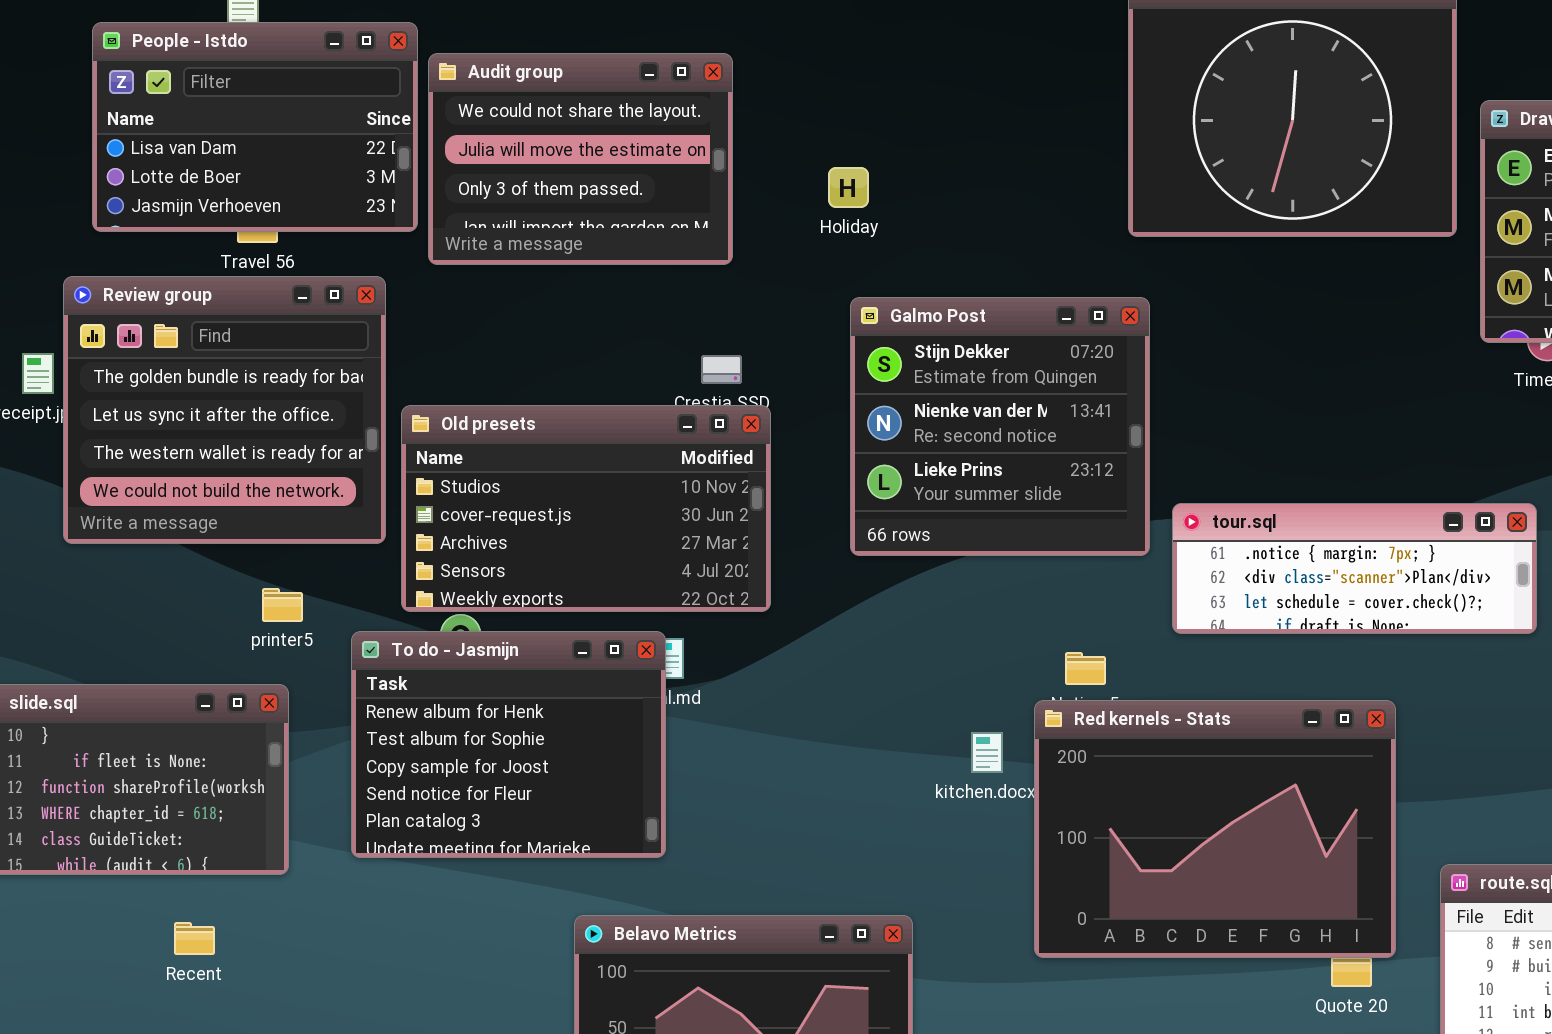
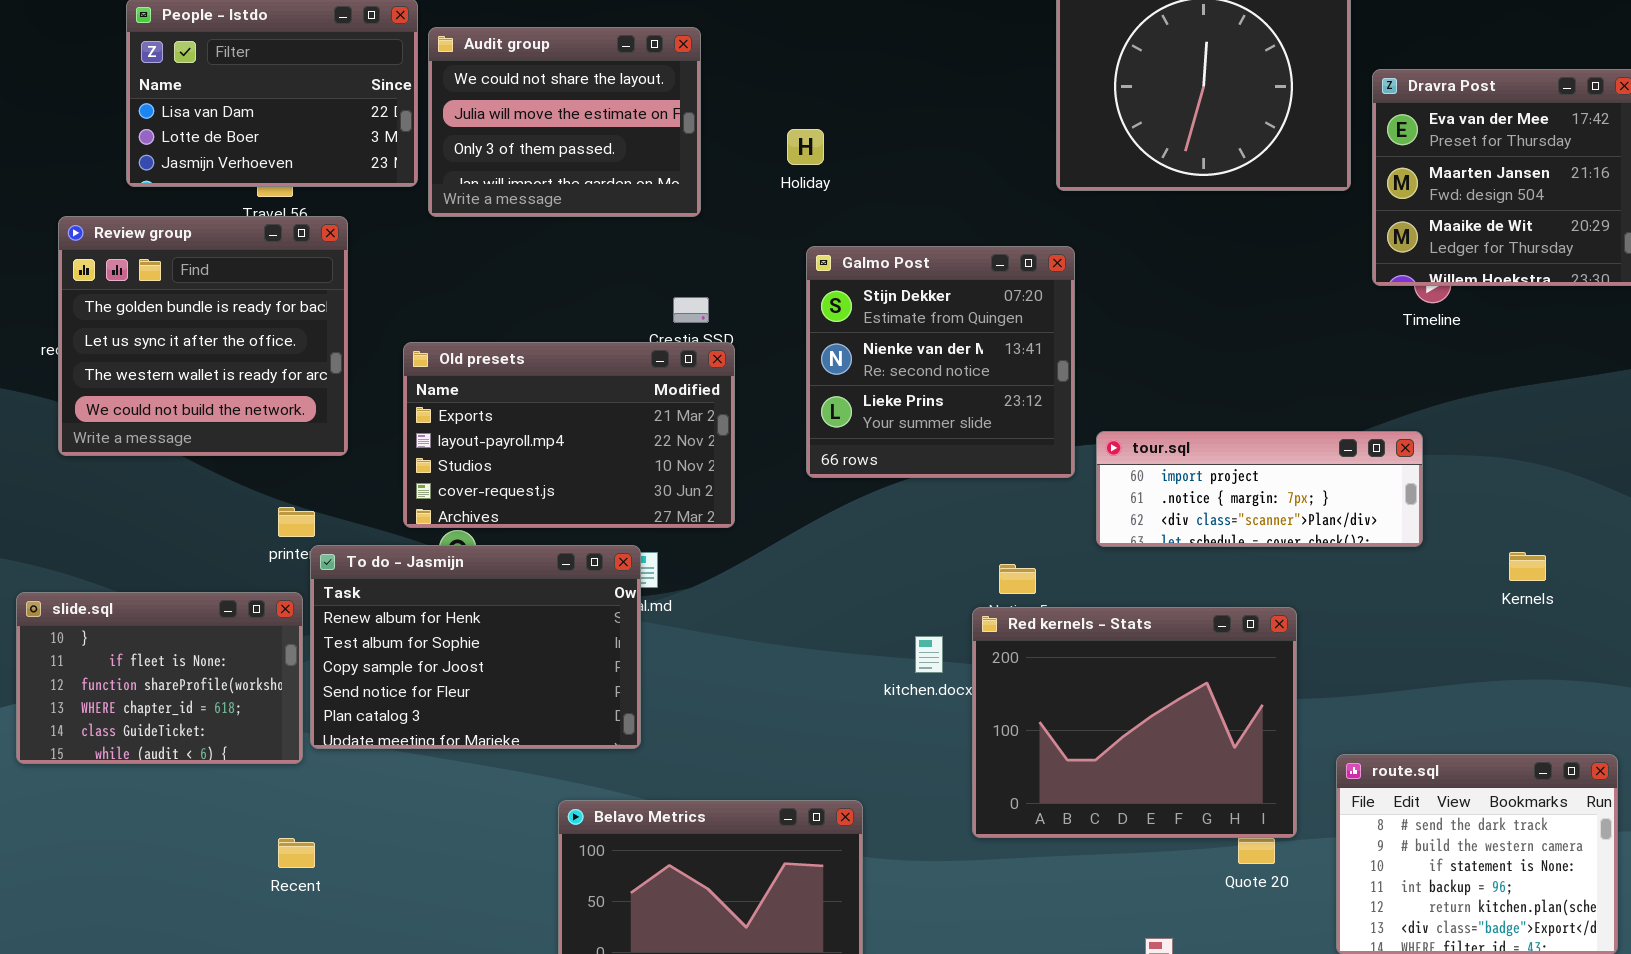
Review group: [63,276,386,544] -> [58,216,348,456], moved
Old presets: [401,405,771,612] -> [403,342,735,528], scrolled up 2 rows
tour.sql: [1172,503,1537,634] -> [1096,431,1423,547], scrolled up 1 row
To do - Jasmijn: [351,631,666,858] -> [310,545,641,749], resized
Recent: [174,922,215,955] -> [278,838,315,868], moved

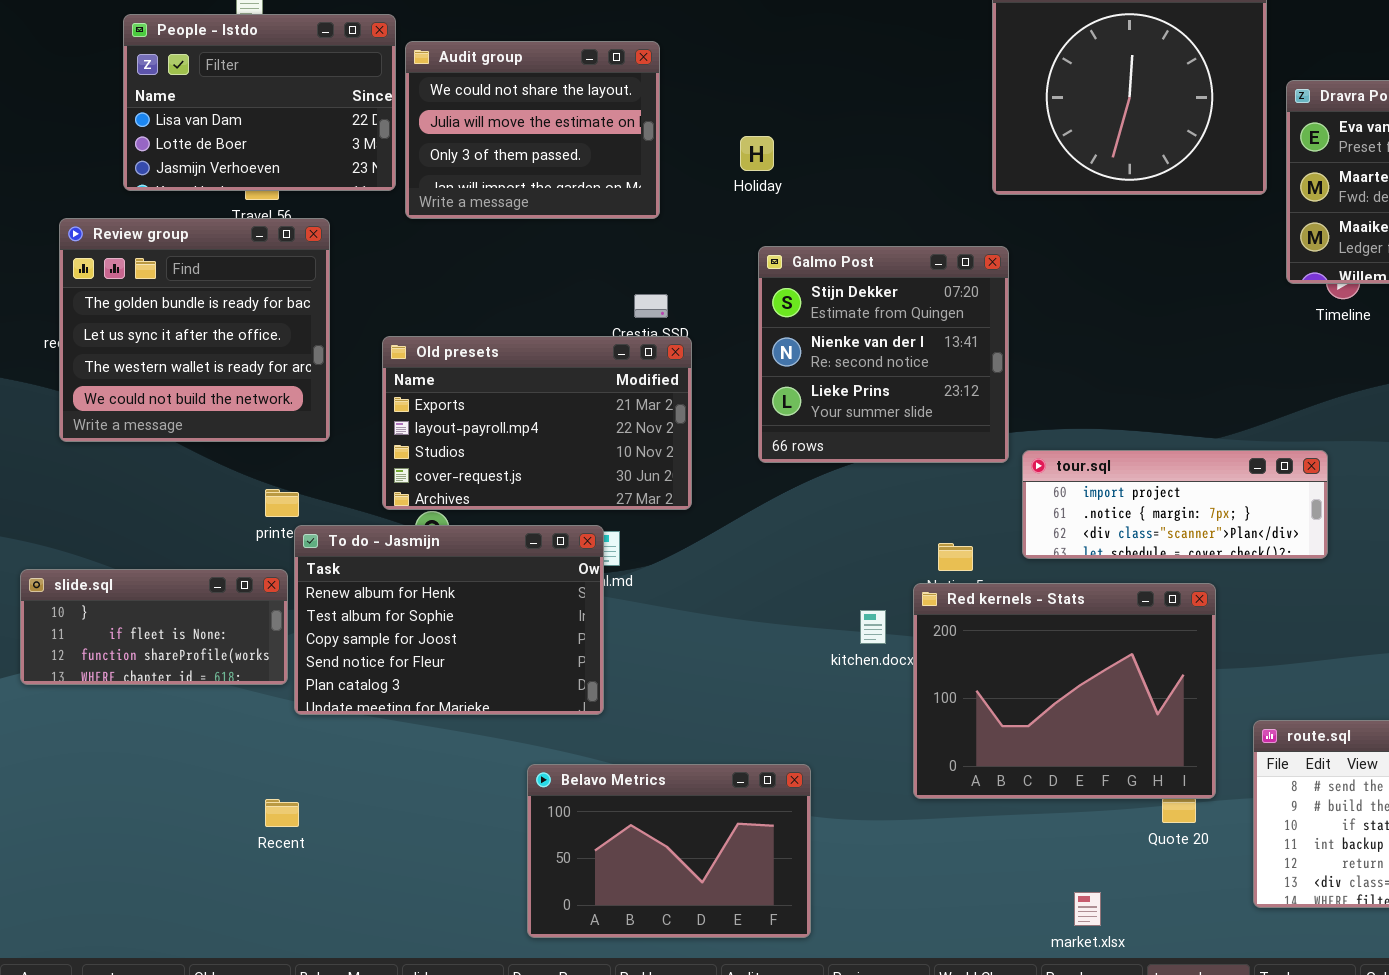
tour.sql: [1096,431,1423,547] -> [1022,450,1328,559], moved
slide.sql: [16,592,303,764] -> [20,569,288,685], resized

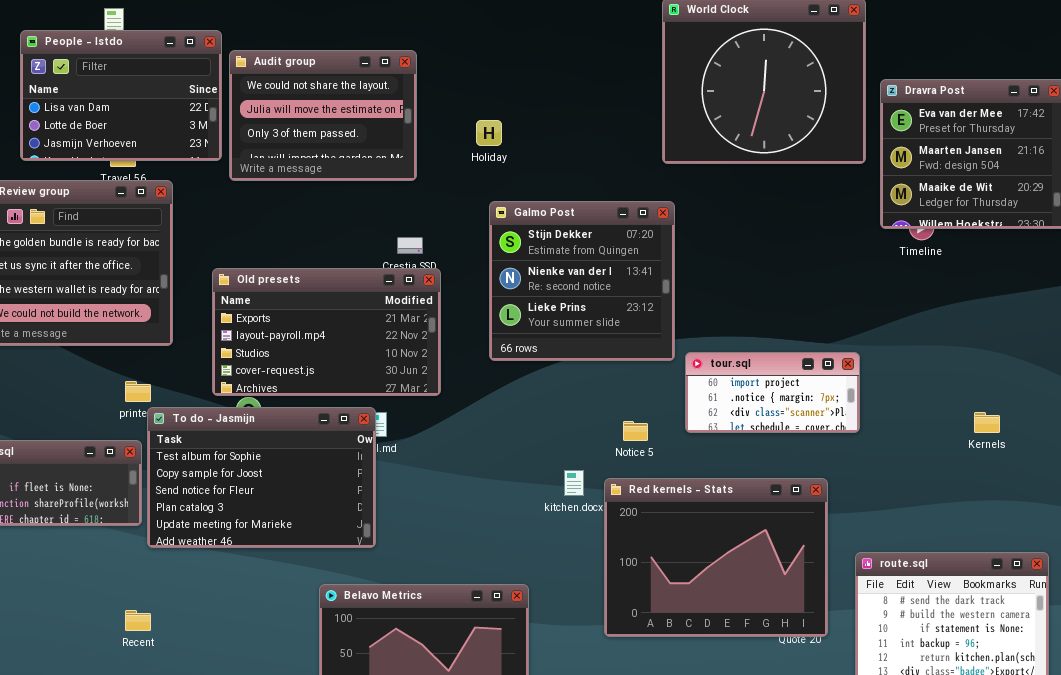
tour.sql: [1022,450,1328,559] -> [685,352,860,433], resized
To do - Jasmijn: [294,525,604,715] -> [147,407,376,548], scrolled down 1 row
Red kernels - Stats: [913,583,1216,799] -> [604,478,828,637], moved

